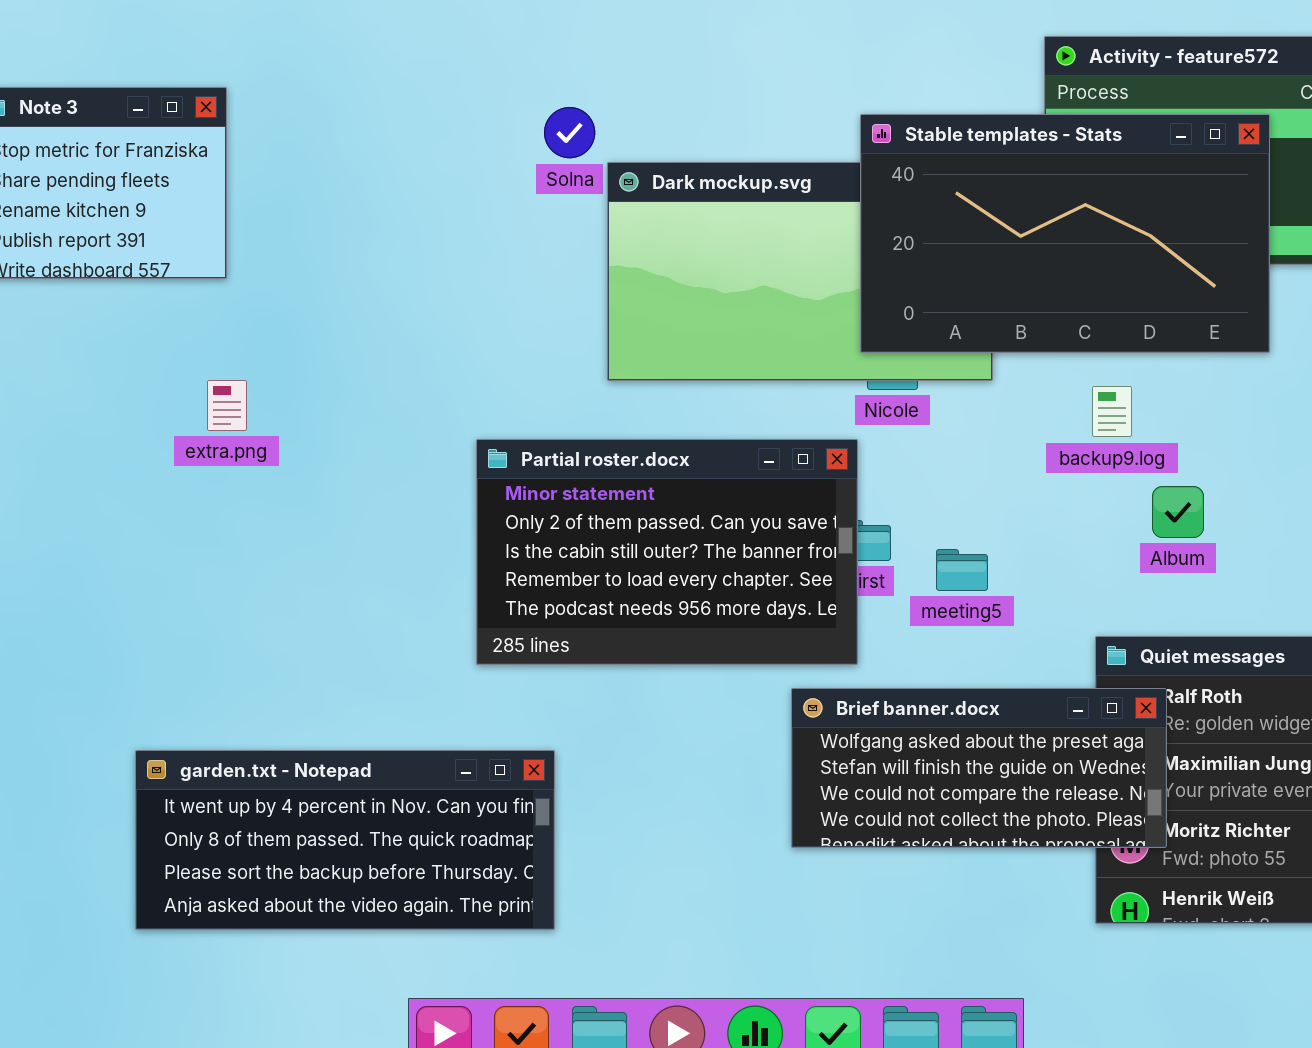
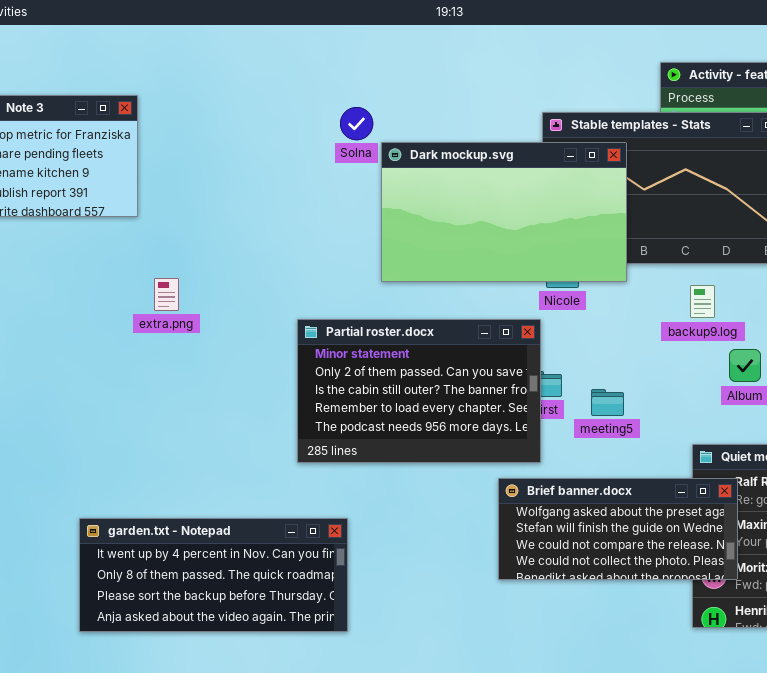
Dark mockup.svg: [607,162,993,381] -> [381,142,627,282], raised
extra.png: [207,380,247,431] -> [154,278,179,311], moved

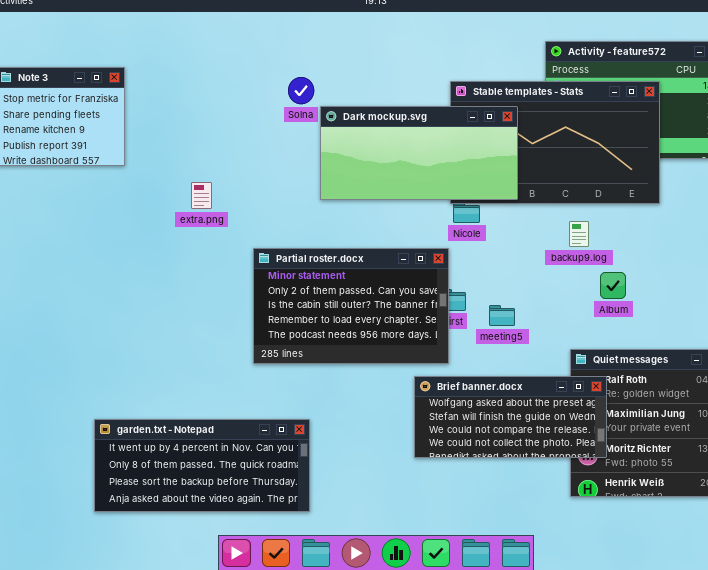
Dark mockup.svg: [381,142,627,282] -> [320,106,518,200], resized
extra.png: [154,278,179,311] -> [191,182,212,209], moved
garden.txt - Notepad: [79,518,348,632] -> [94,419,310,512], moved

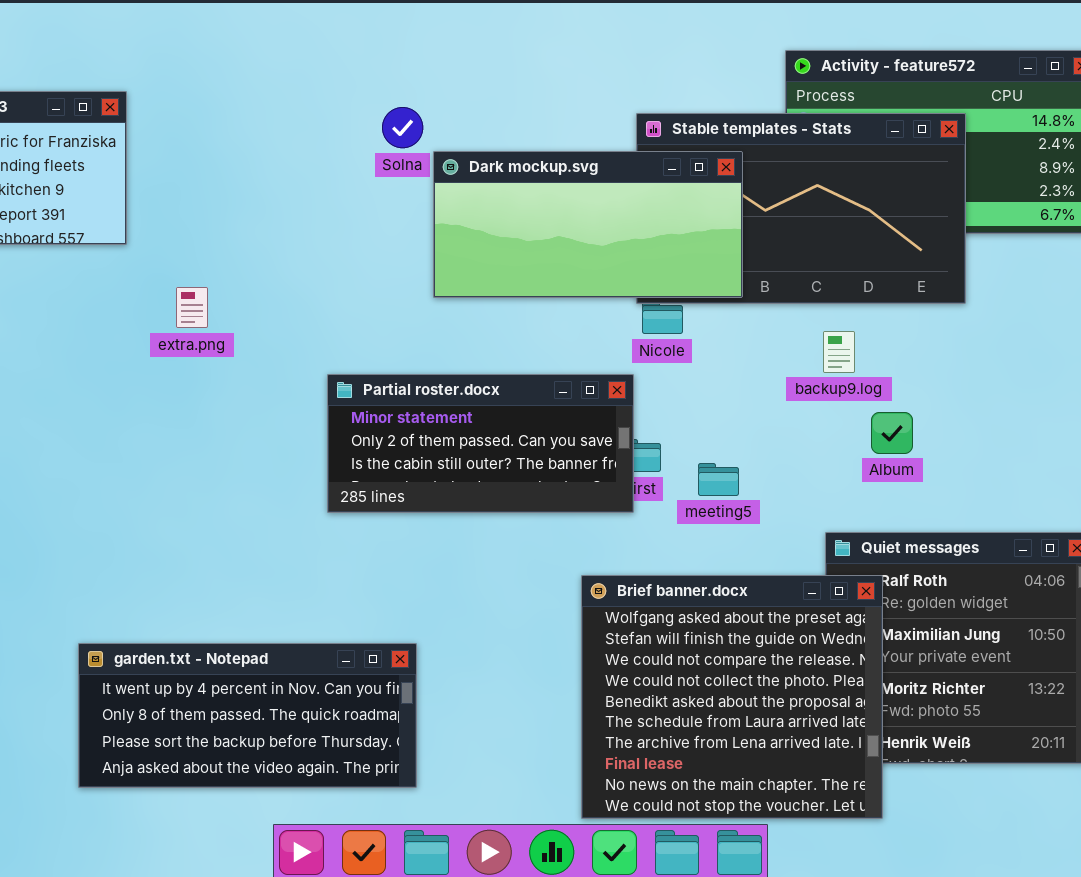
extra.png: [191,182,212,209] -> [176,287,208,328], moved
Partial roster.docx: [253,248,449,364] -> [327,374,634,513], resized
Brief banner.docx: [414,376,607,458] -> [581,575,883,819], resized

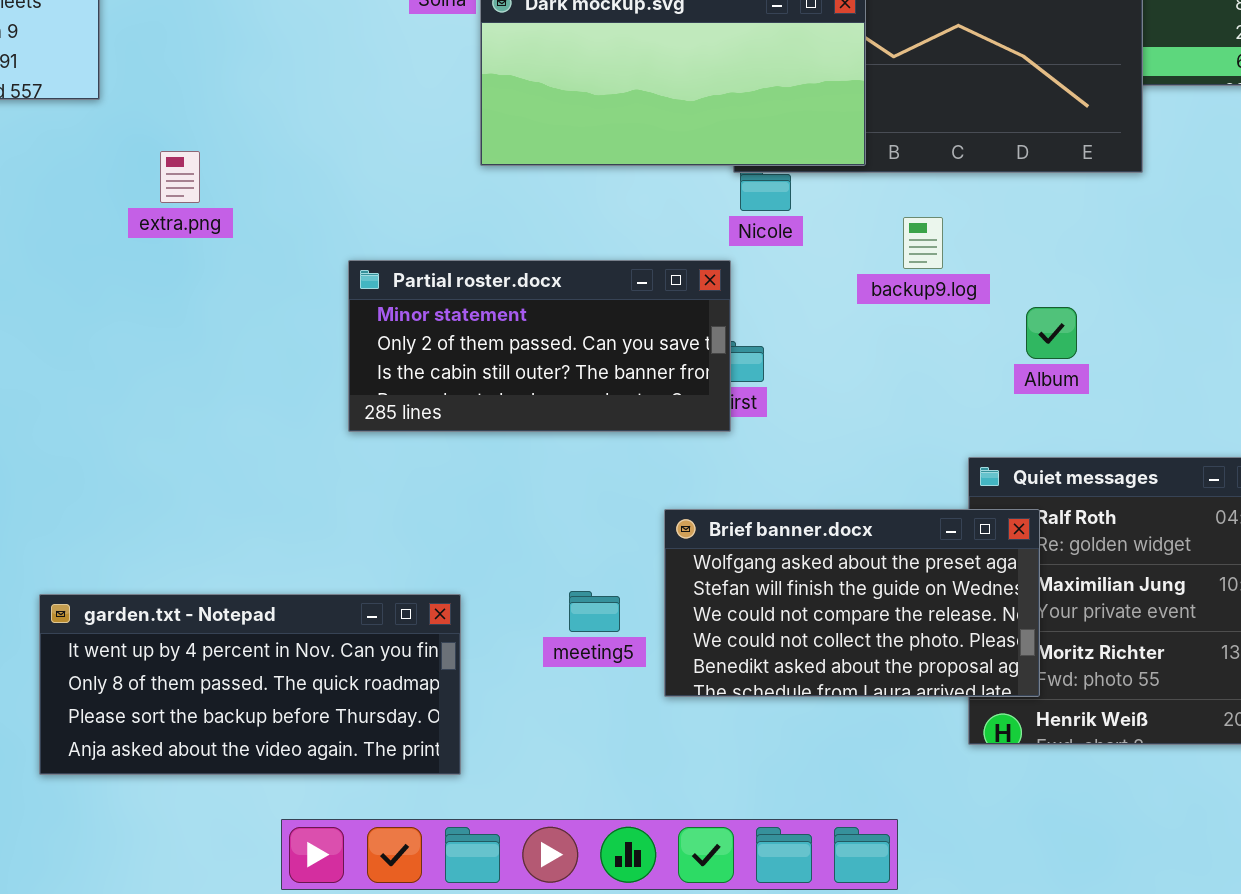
backup9.log: [823,331,855,373] -> [903,217,943,269], moved
meeting5: [698,463,739,496] -> [569,591,620,632], moved
Brief banner.docx: [581,575,883,819] -> [664,509,1040,697], resized

